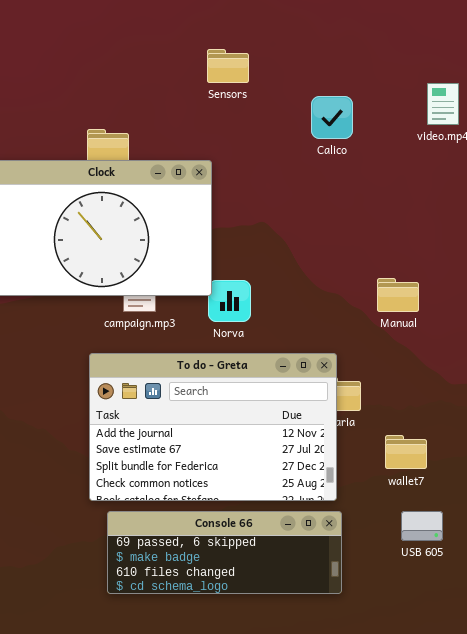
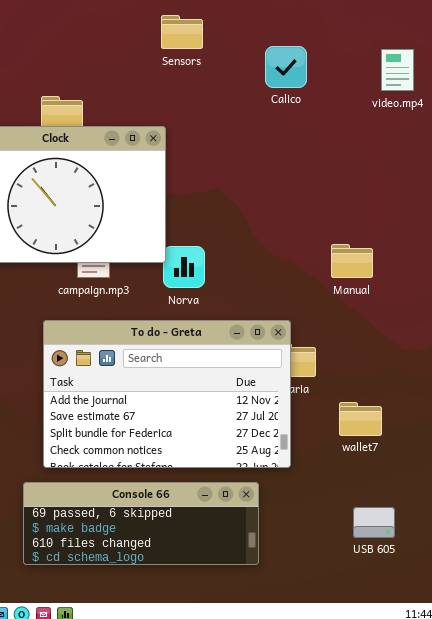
Calico: [311,96,353,139] -> [265,46,307,88], moved
Console 66: [107,511,342,594] -> [23,482,259,565], moved
USB 605: [401,511,443,541] -> [353,507,395,538], moved

